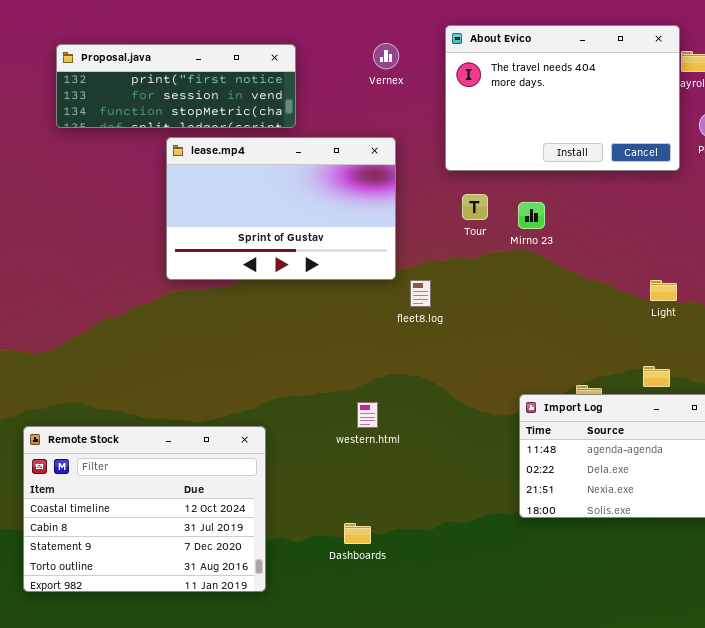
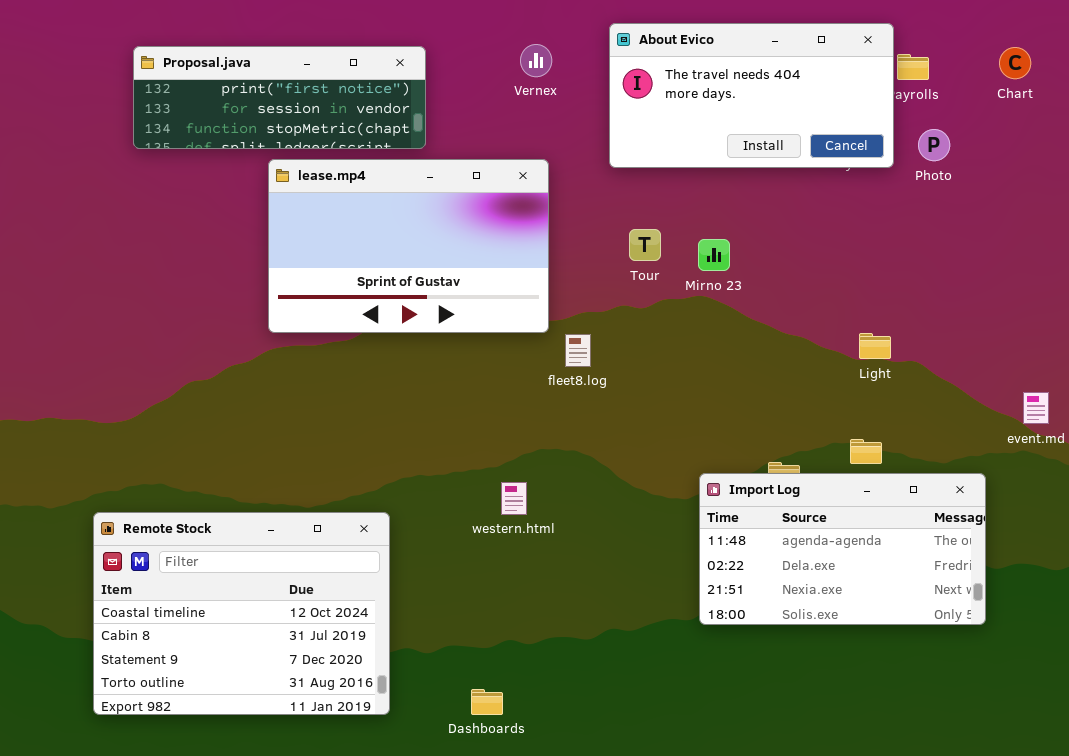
About Evico: [445,25,680,171] -> [609,23,894,168], resized
Dashboards: [344,523,371,544] -> [471,689,503,715], moved

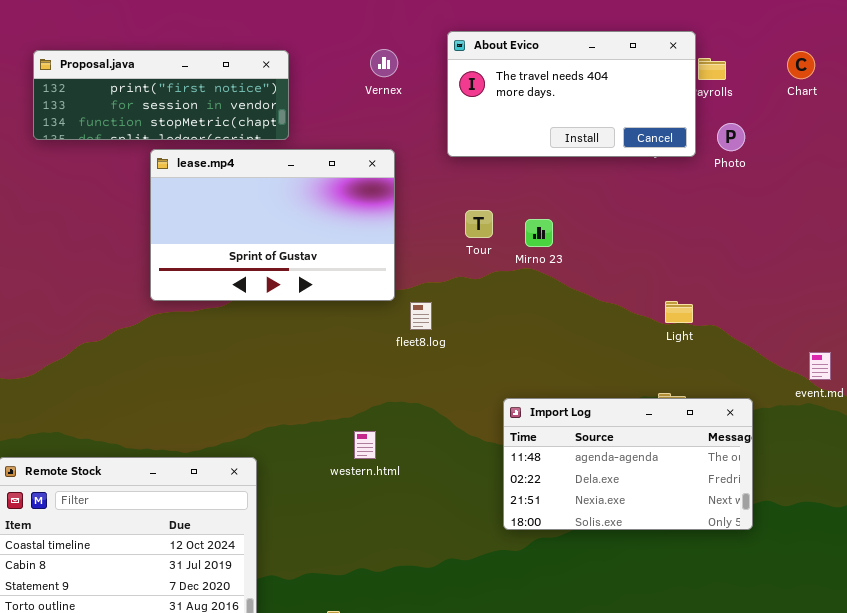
Import Log: [699,473,986,625] -> [503,398,753,530], moved

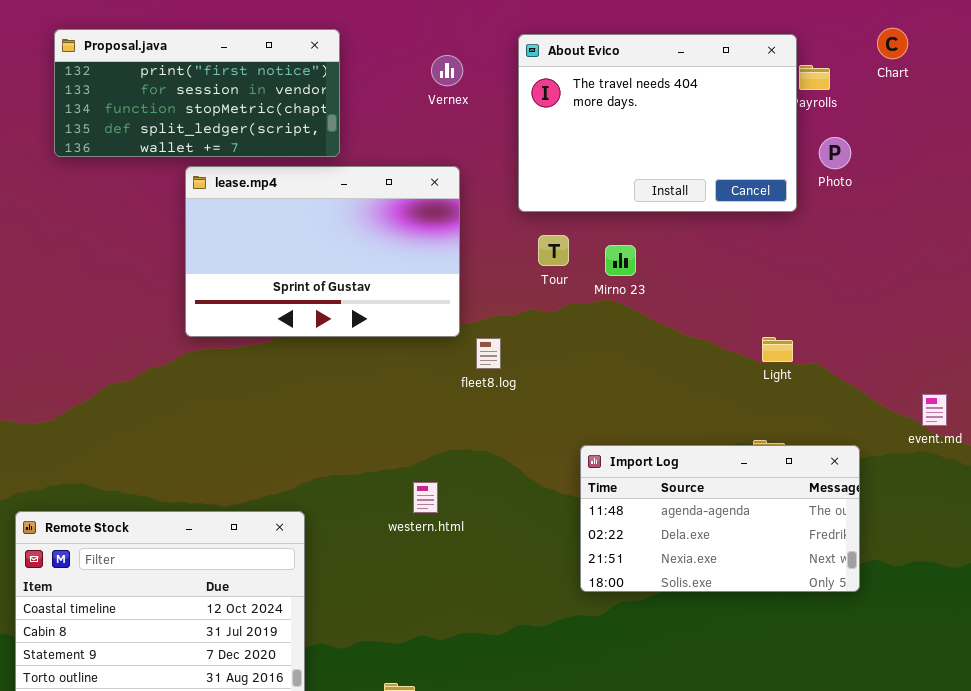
About Evico: [447,31,696,157] -> [518,34,797,212], resized
Proposal.java: [33,50,289,140] -> [54,29,340,157], resized
Chart: [787,51,815,79] -> [877,28,908,59], moved

